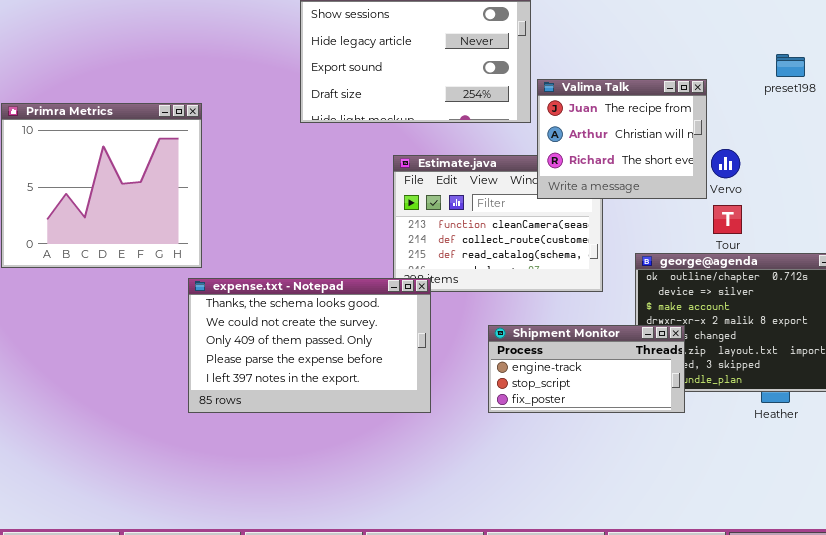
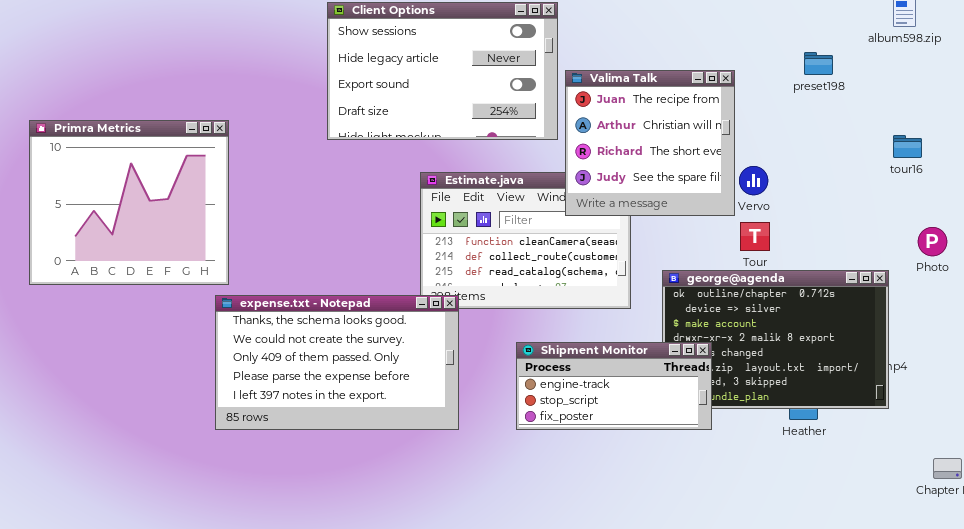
preset198: [776,54,805,77] -> [804,52,833,75], moved
Valima Talk: [537,79,707,199] -> [565,70,735,216], resized

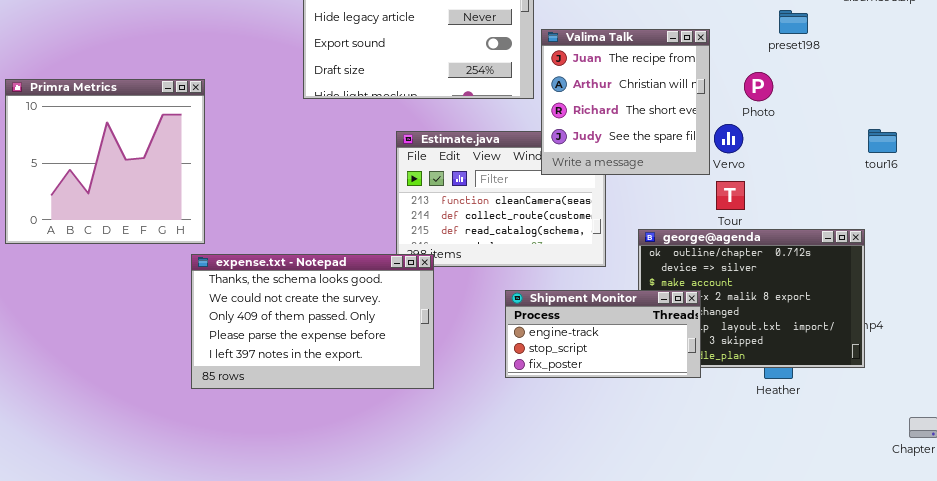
tour16: [893,135,922,158] -> [868,129,897,153], moved
Photo: [918,227,947,256] -> [744,72,773,101], moved
Shipment Monitor: [516,342,712,430] -> [505,290,701,378], moved

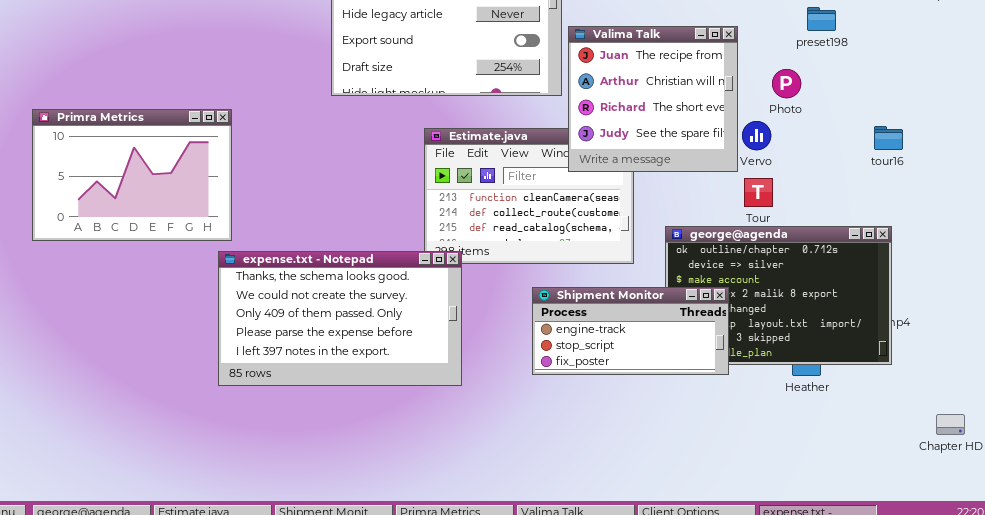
Primra Metrics: [5,79,205,244] -> [32,109,232,241], resized
tour16: [868,129,897,153] -> [874,126,903,150], moved

